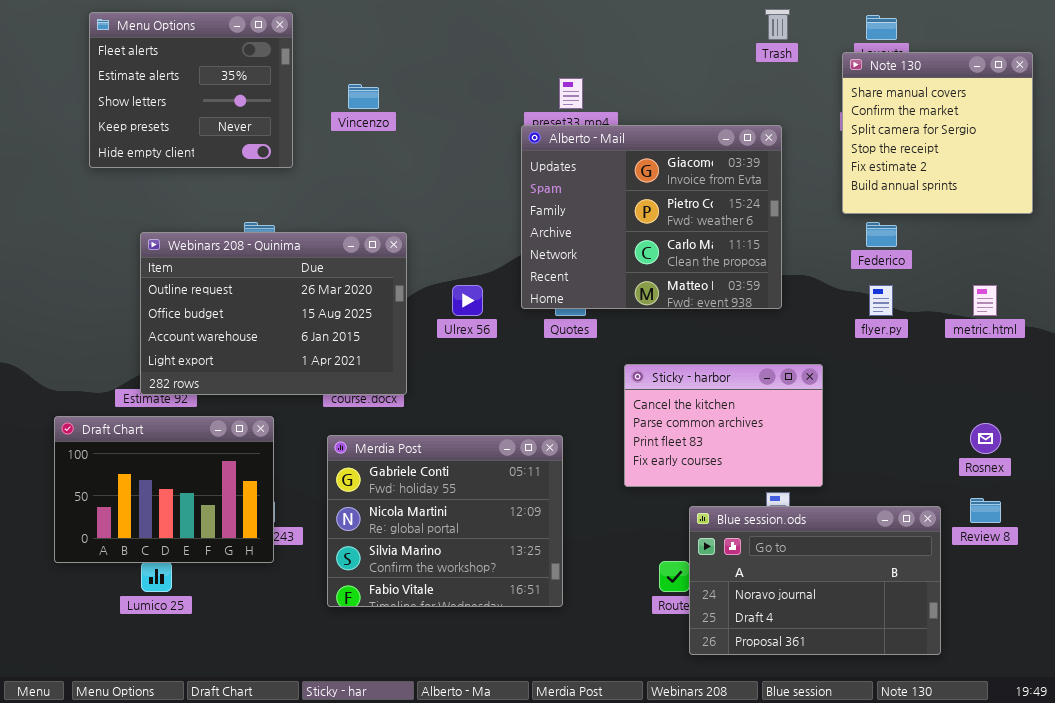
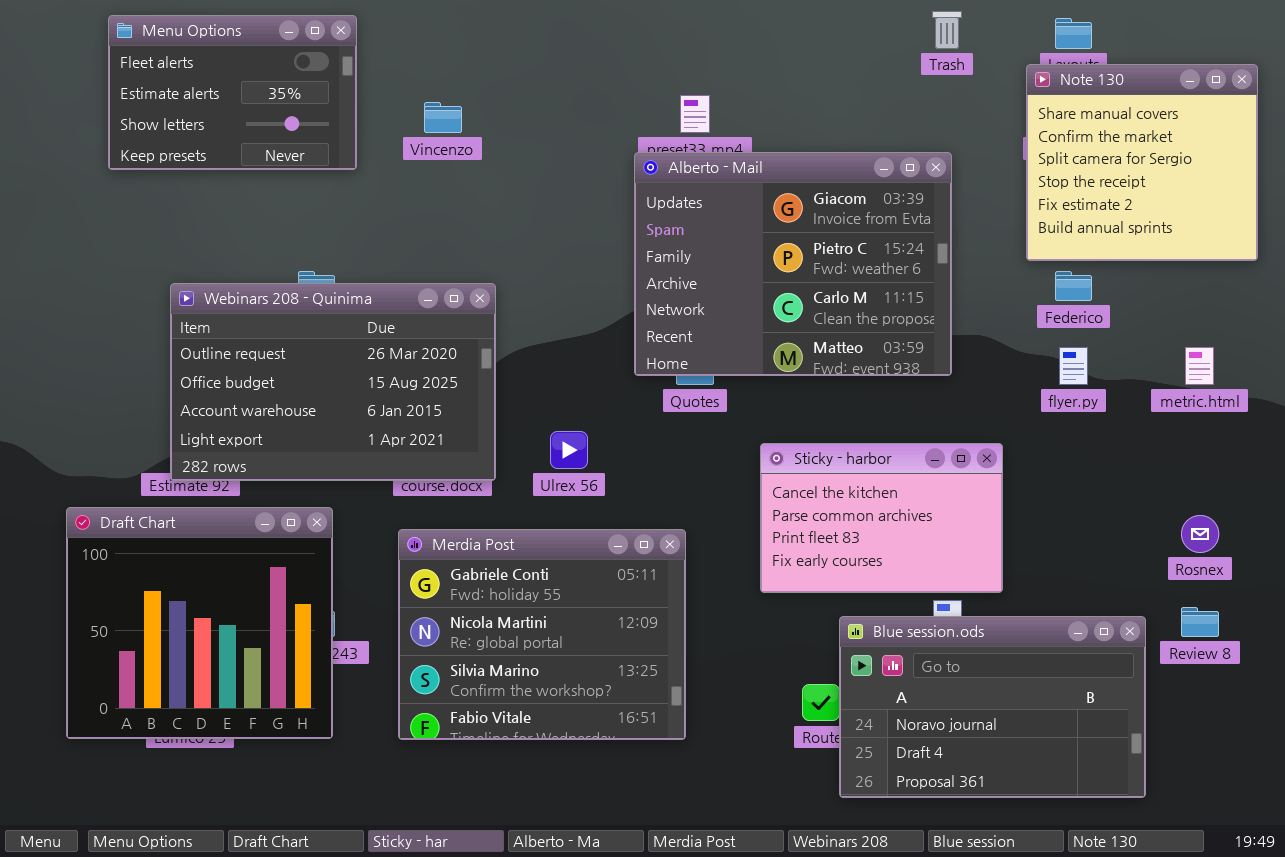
Menu Options: [89,12,293,168] -> [108,15,357,170], resized
Ulrex 56: [452,285,483,316] -> [550,431,588,469], moved
Draft Chart: [54,416,274,563] -> [66,507,333,739], resized

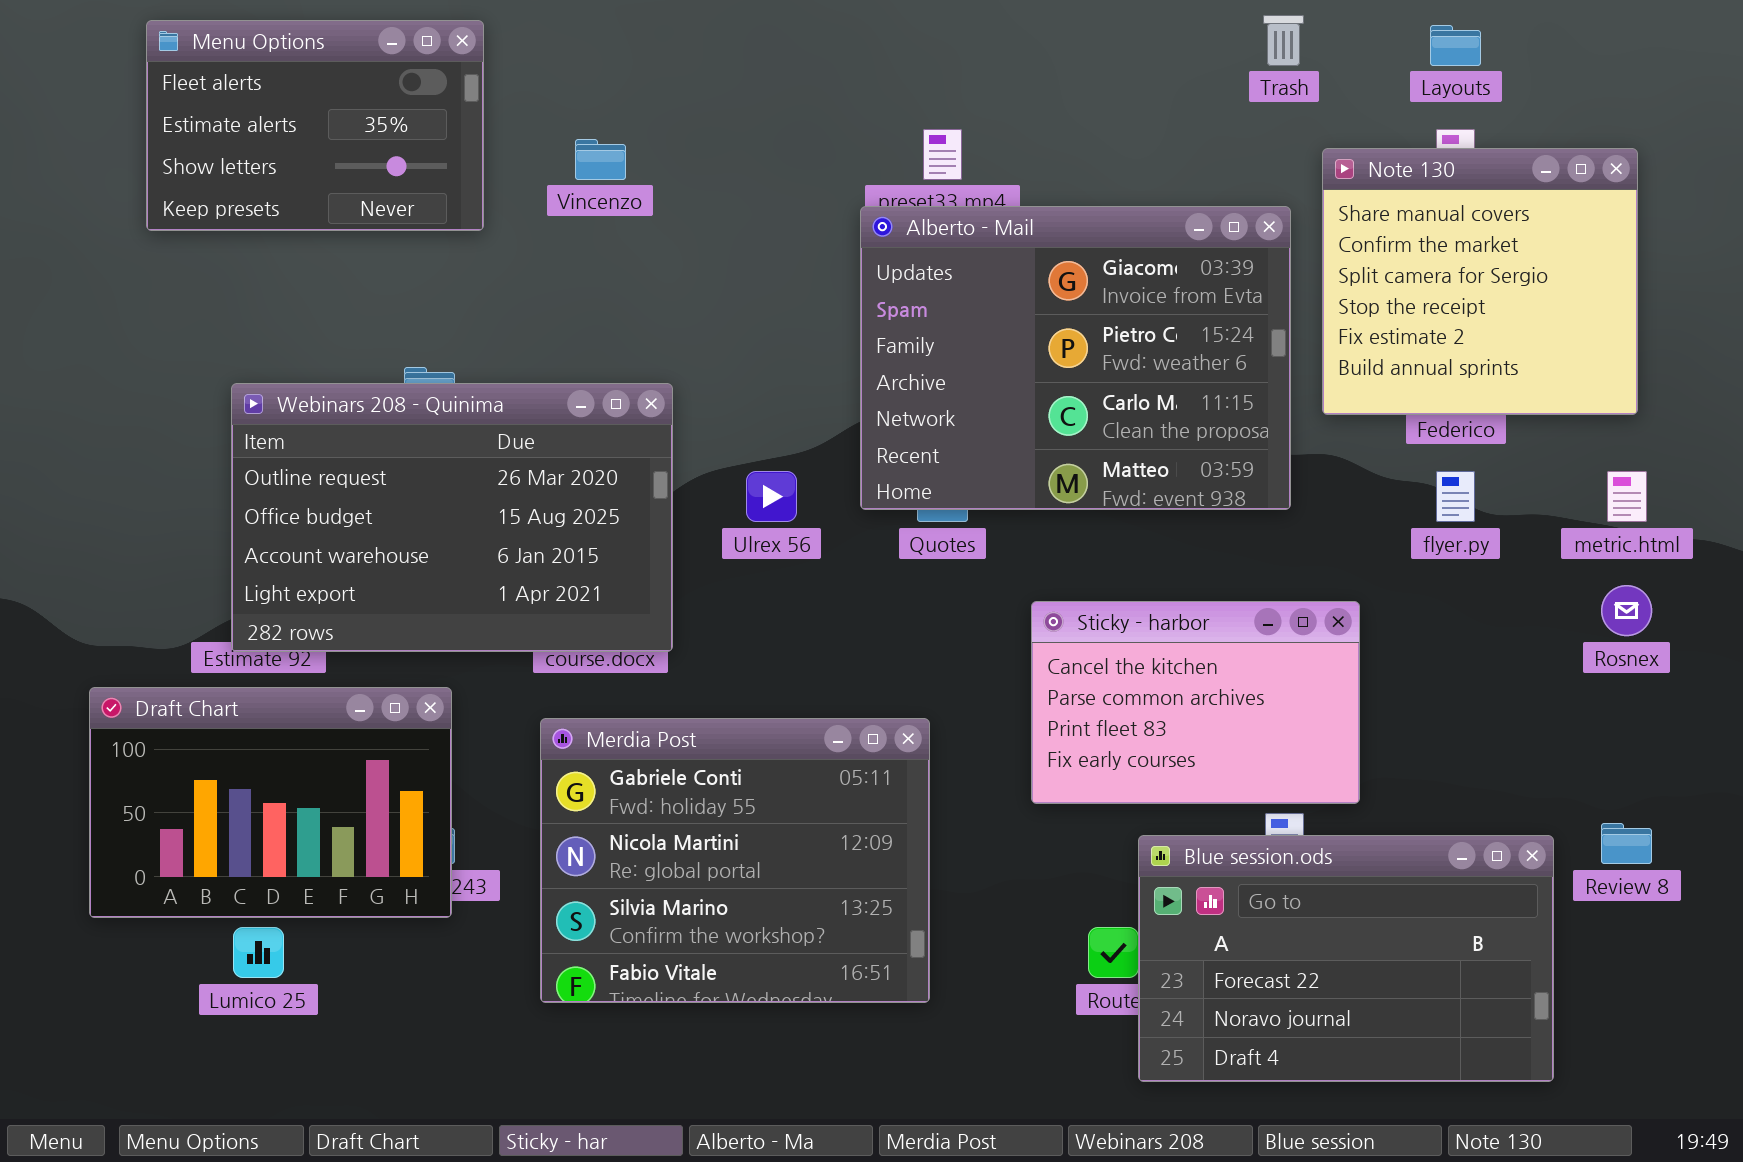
Note 130: [1026,64,1258,261] -> [1322,148,1638,415], moved
Ulrex 56: [550,431,588,469] -> [746,471,797,522], moved
Draft Chart: [66,507,333,739] -> [89,687,452,918], resized
Rosnex: [1181,515,1219,553] -> [1601,585,1652,636], moved
Blue session.ods: [839,616,1146,798] -> [1138,835,1554,1082], scrolled up 1 row

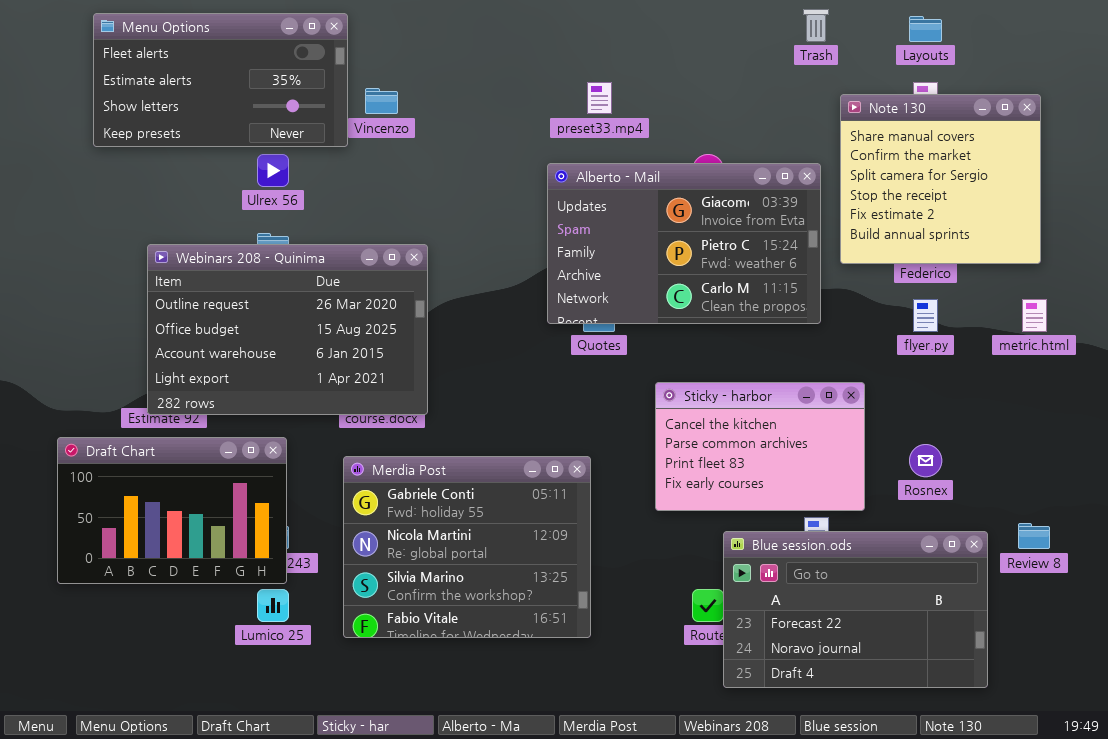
Menu Options: [146,20,484,231] -> [93,13,348,147], resized
Alberto - Mail: [860,206,1291,510] -> [547,163,821,324], resized
Ulrex 56: [746,471,797,522] -> [257,154,289,187], moved
Rosnex: [1601,585,1652,636] -> [909,444,942,477], moved
Lumico 25: [233,927,284,978] -> [257,589,289,622], moved

